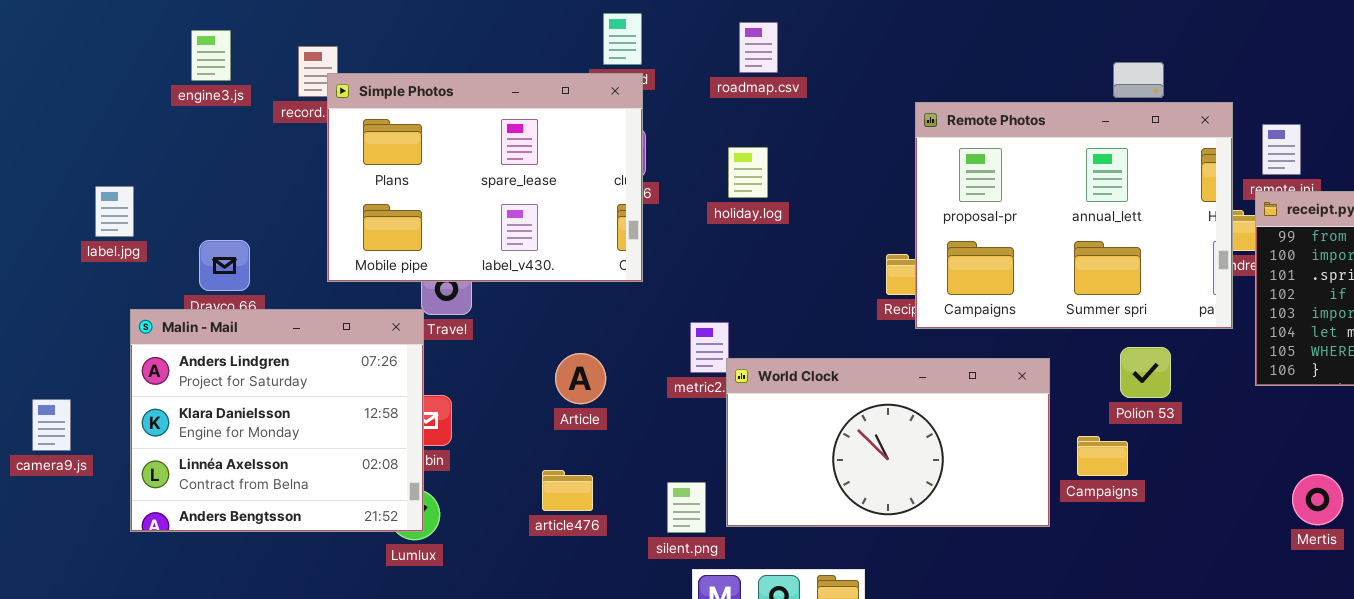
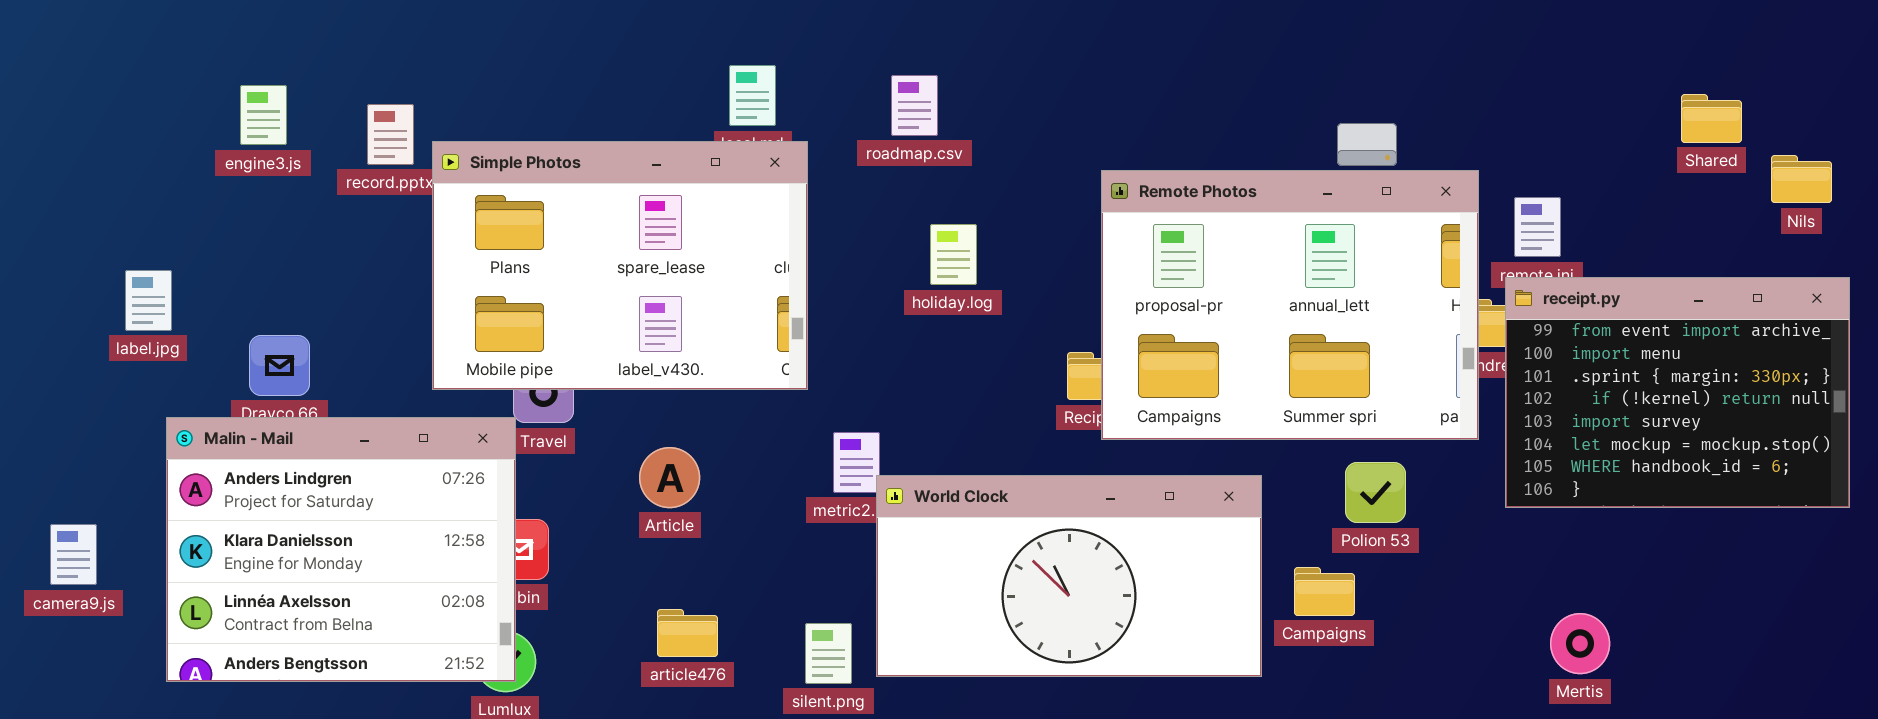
Simple Photos: [327,73,643,282] -> [432,141,808,390], moved
holiday.log: [728,147,768,198] -> [930,224,977,285], moved
Article: [555,353,606,404] -> [639,447,700,508], moved

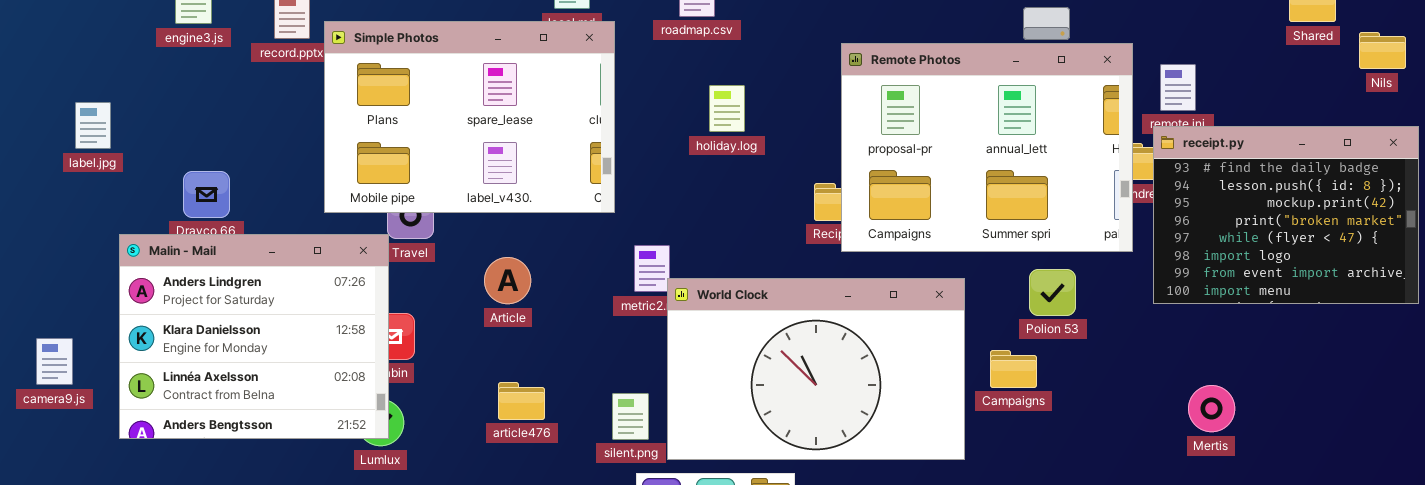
label.jpg: [125,270,172,331] -> [75,102,111,149], moved
receipt.py: [1505,277,1850,508] -> [1153,126,1419,304], scrolled up 6 rows
World Clock: [876,475,1262,677] -> [667,278,965,460], resized
camera9.js: [50,524,97,585] -> [36,338,73,385], moved

